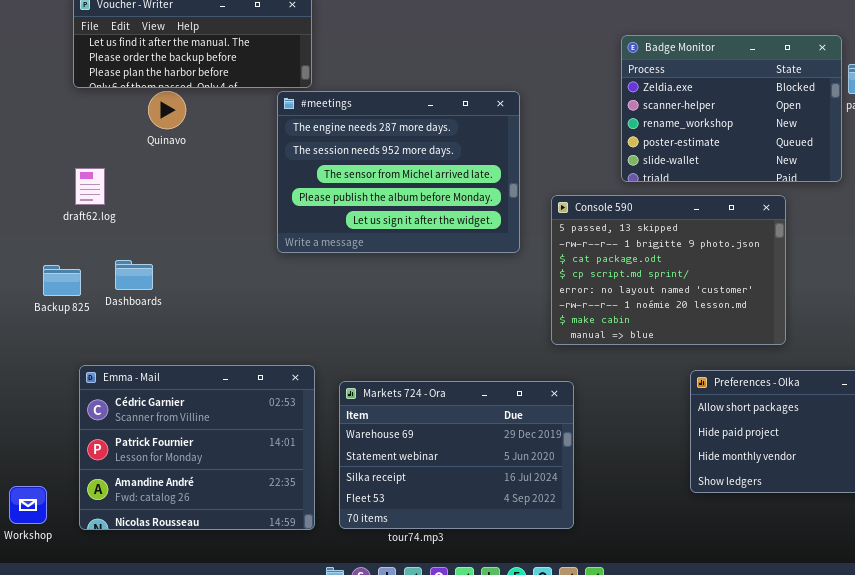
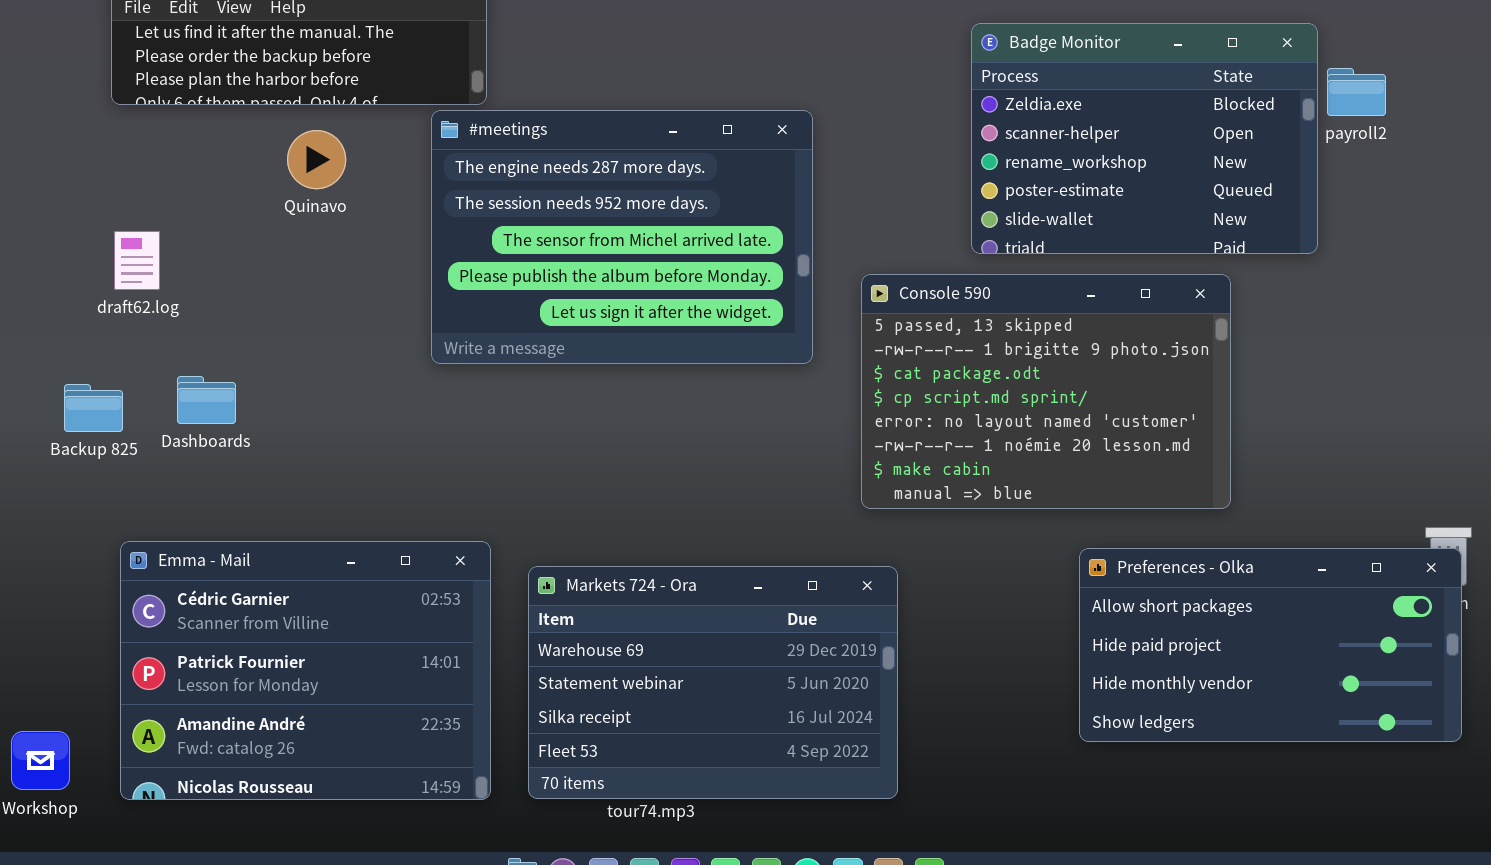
Quinavo: [148,91,186,129] -> [287,130,346,189], moved

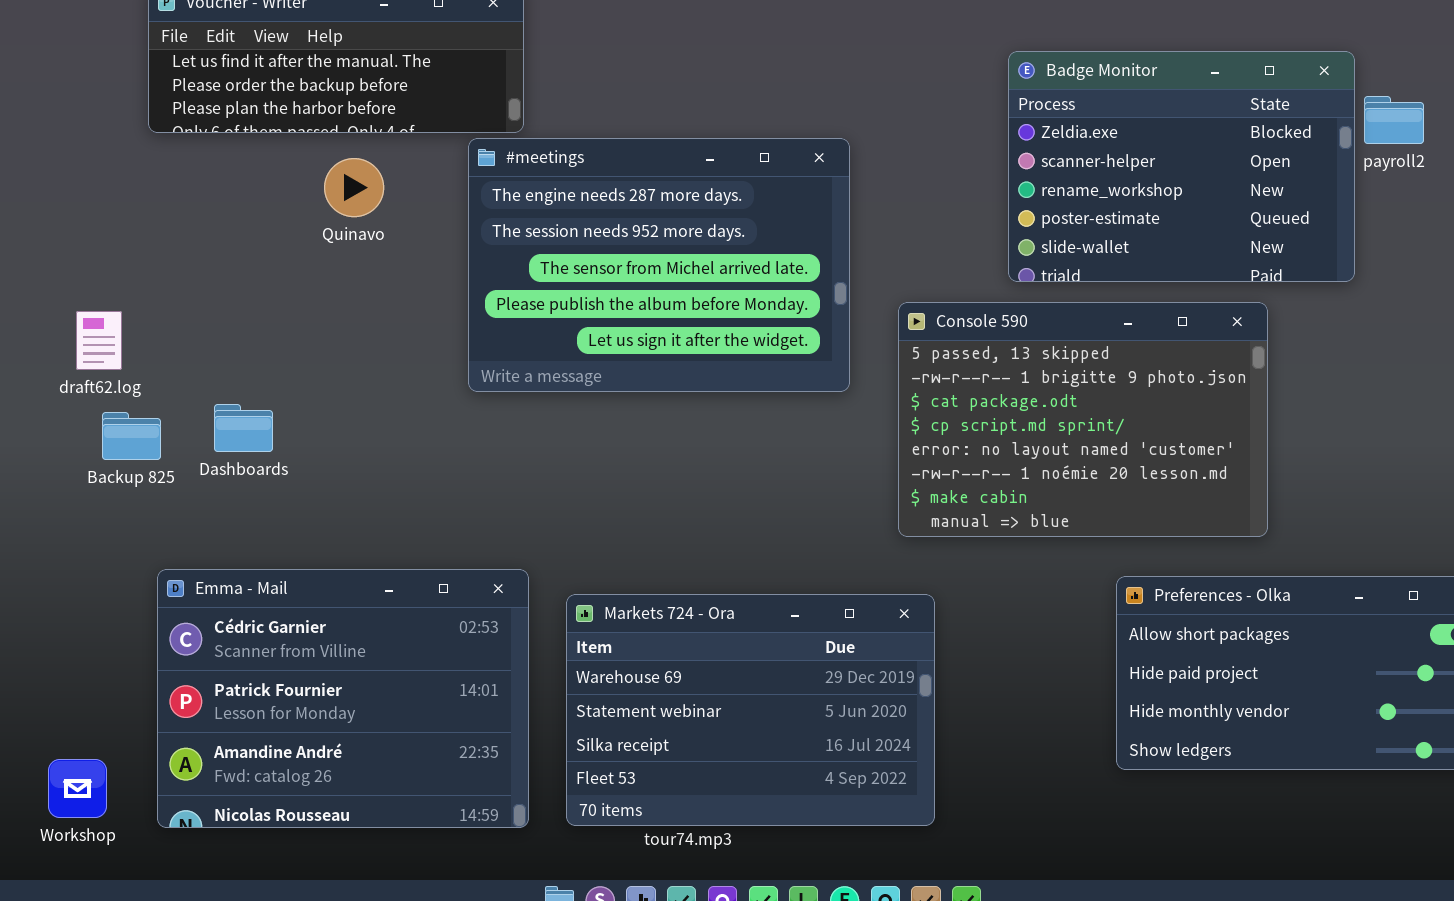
draft62.log: [114,231,160,290] -> [76,311,122,370], moved

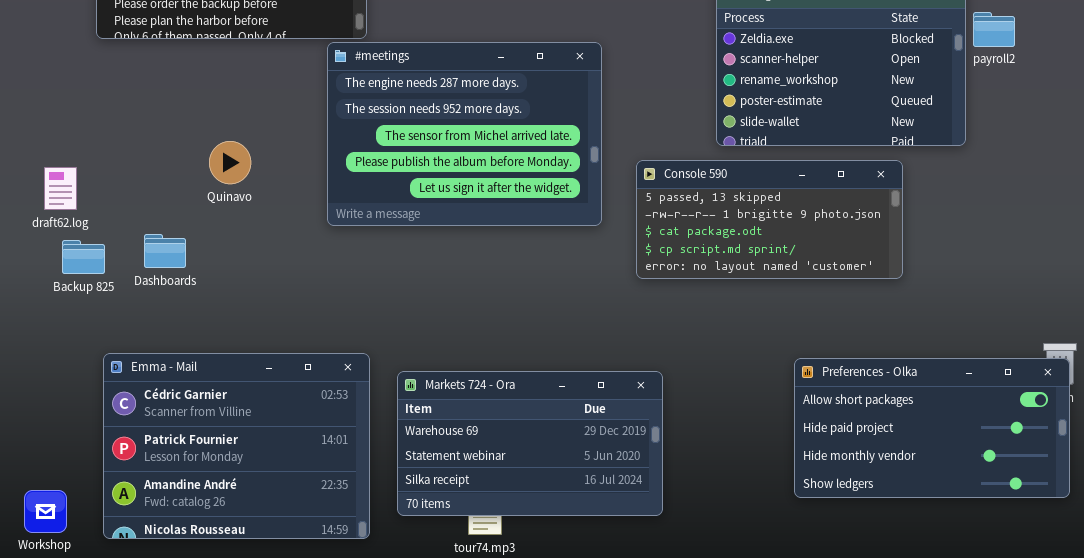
Quinavo: [324,158,384,217] -> [209,141,251,184], moved
Console 590: [898,302,1268,537] -> [636,160,903,279], resized
Markets 724 - Ora: [566,594,935,826] -> [397,371,663,516], resized

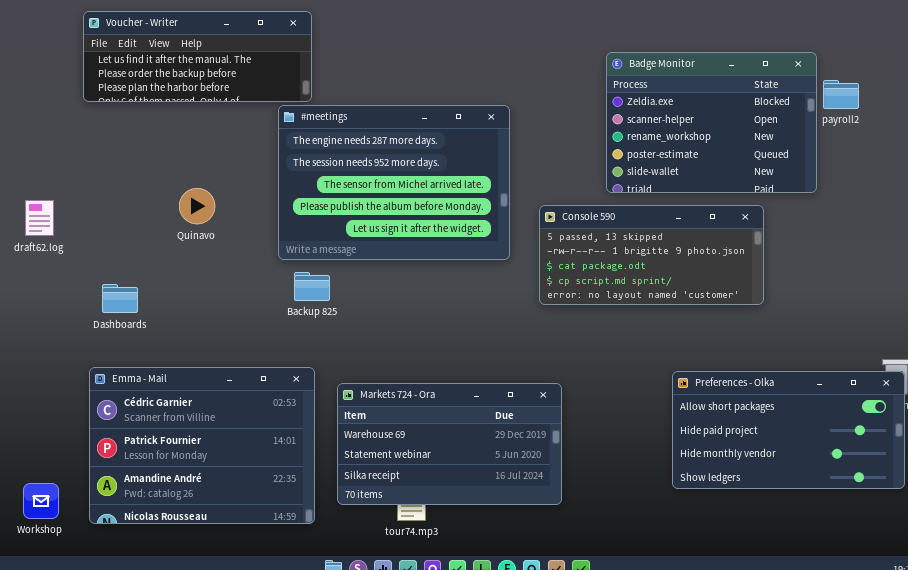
draft62.log: [44,167,77,210] -> [25,200,54,236], moved
Dashboards: [144,234,186,268] -> [102,284,138,313], moved
Backup 825: [62,240,105,274] -> [294,272,330,301], moved

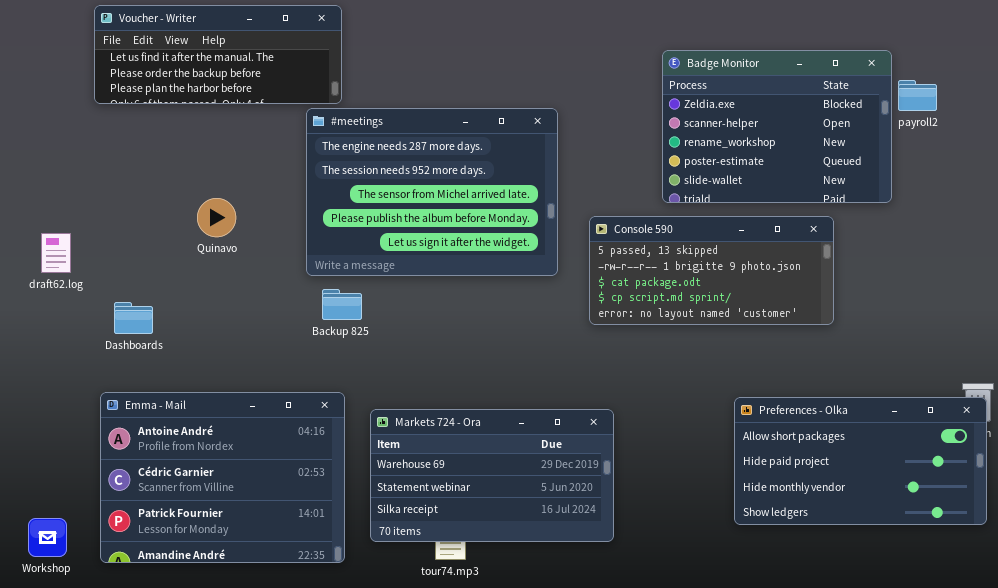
draft62.log: [25,200,54,236] -> [41,233,71,273], moved
Emma - Mail: [89,367,315,524] -> [100,392,345,563], scrolled up 1 row

